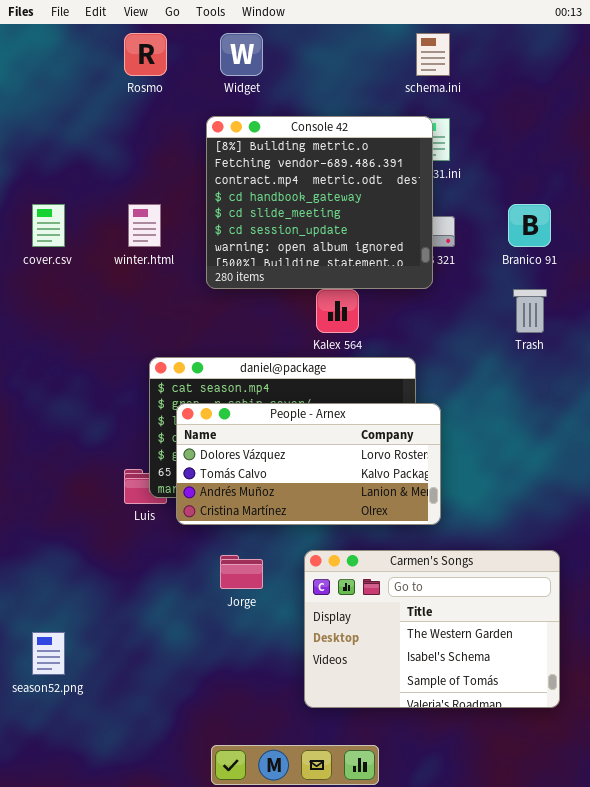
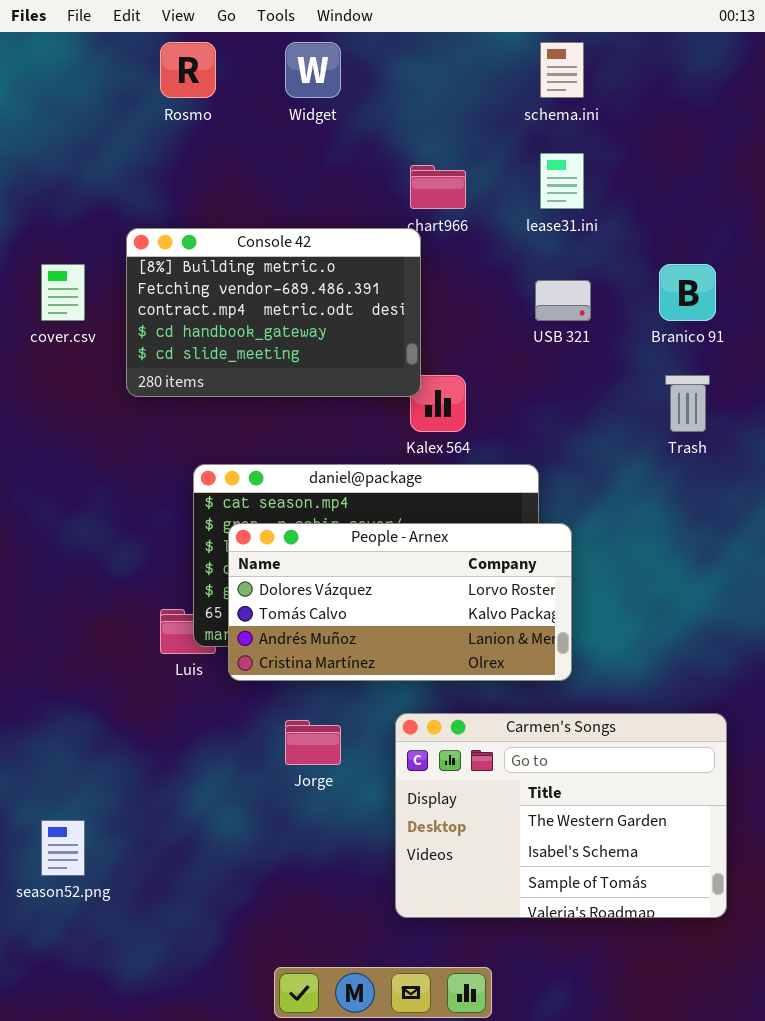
Console 42: [206,116,433,289] -> [126,228,421,397], moved, resized

